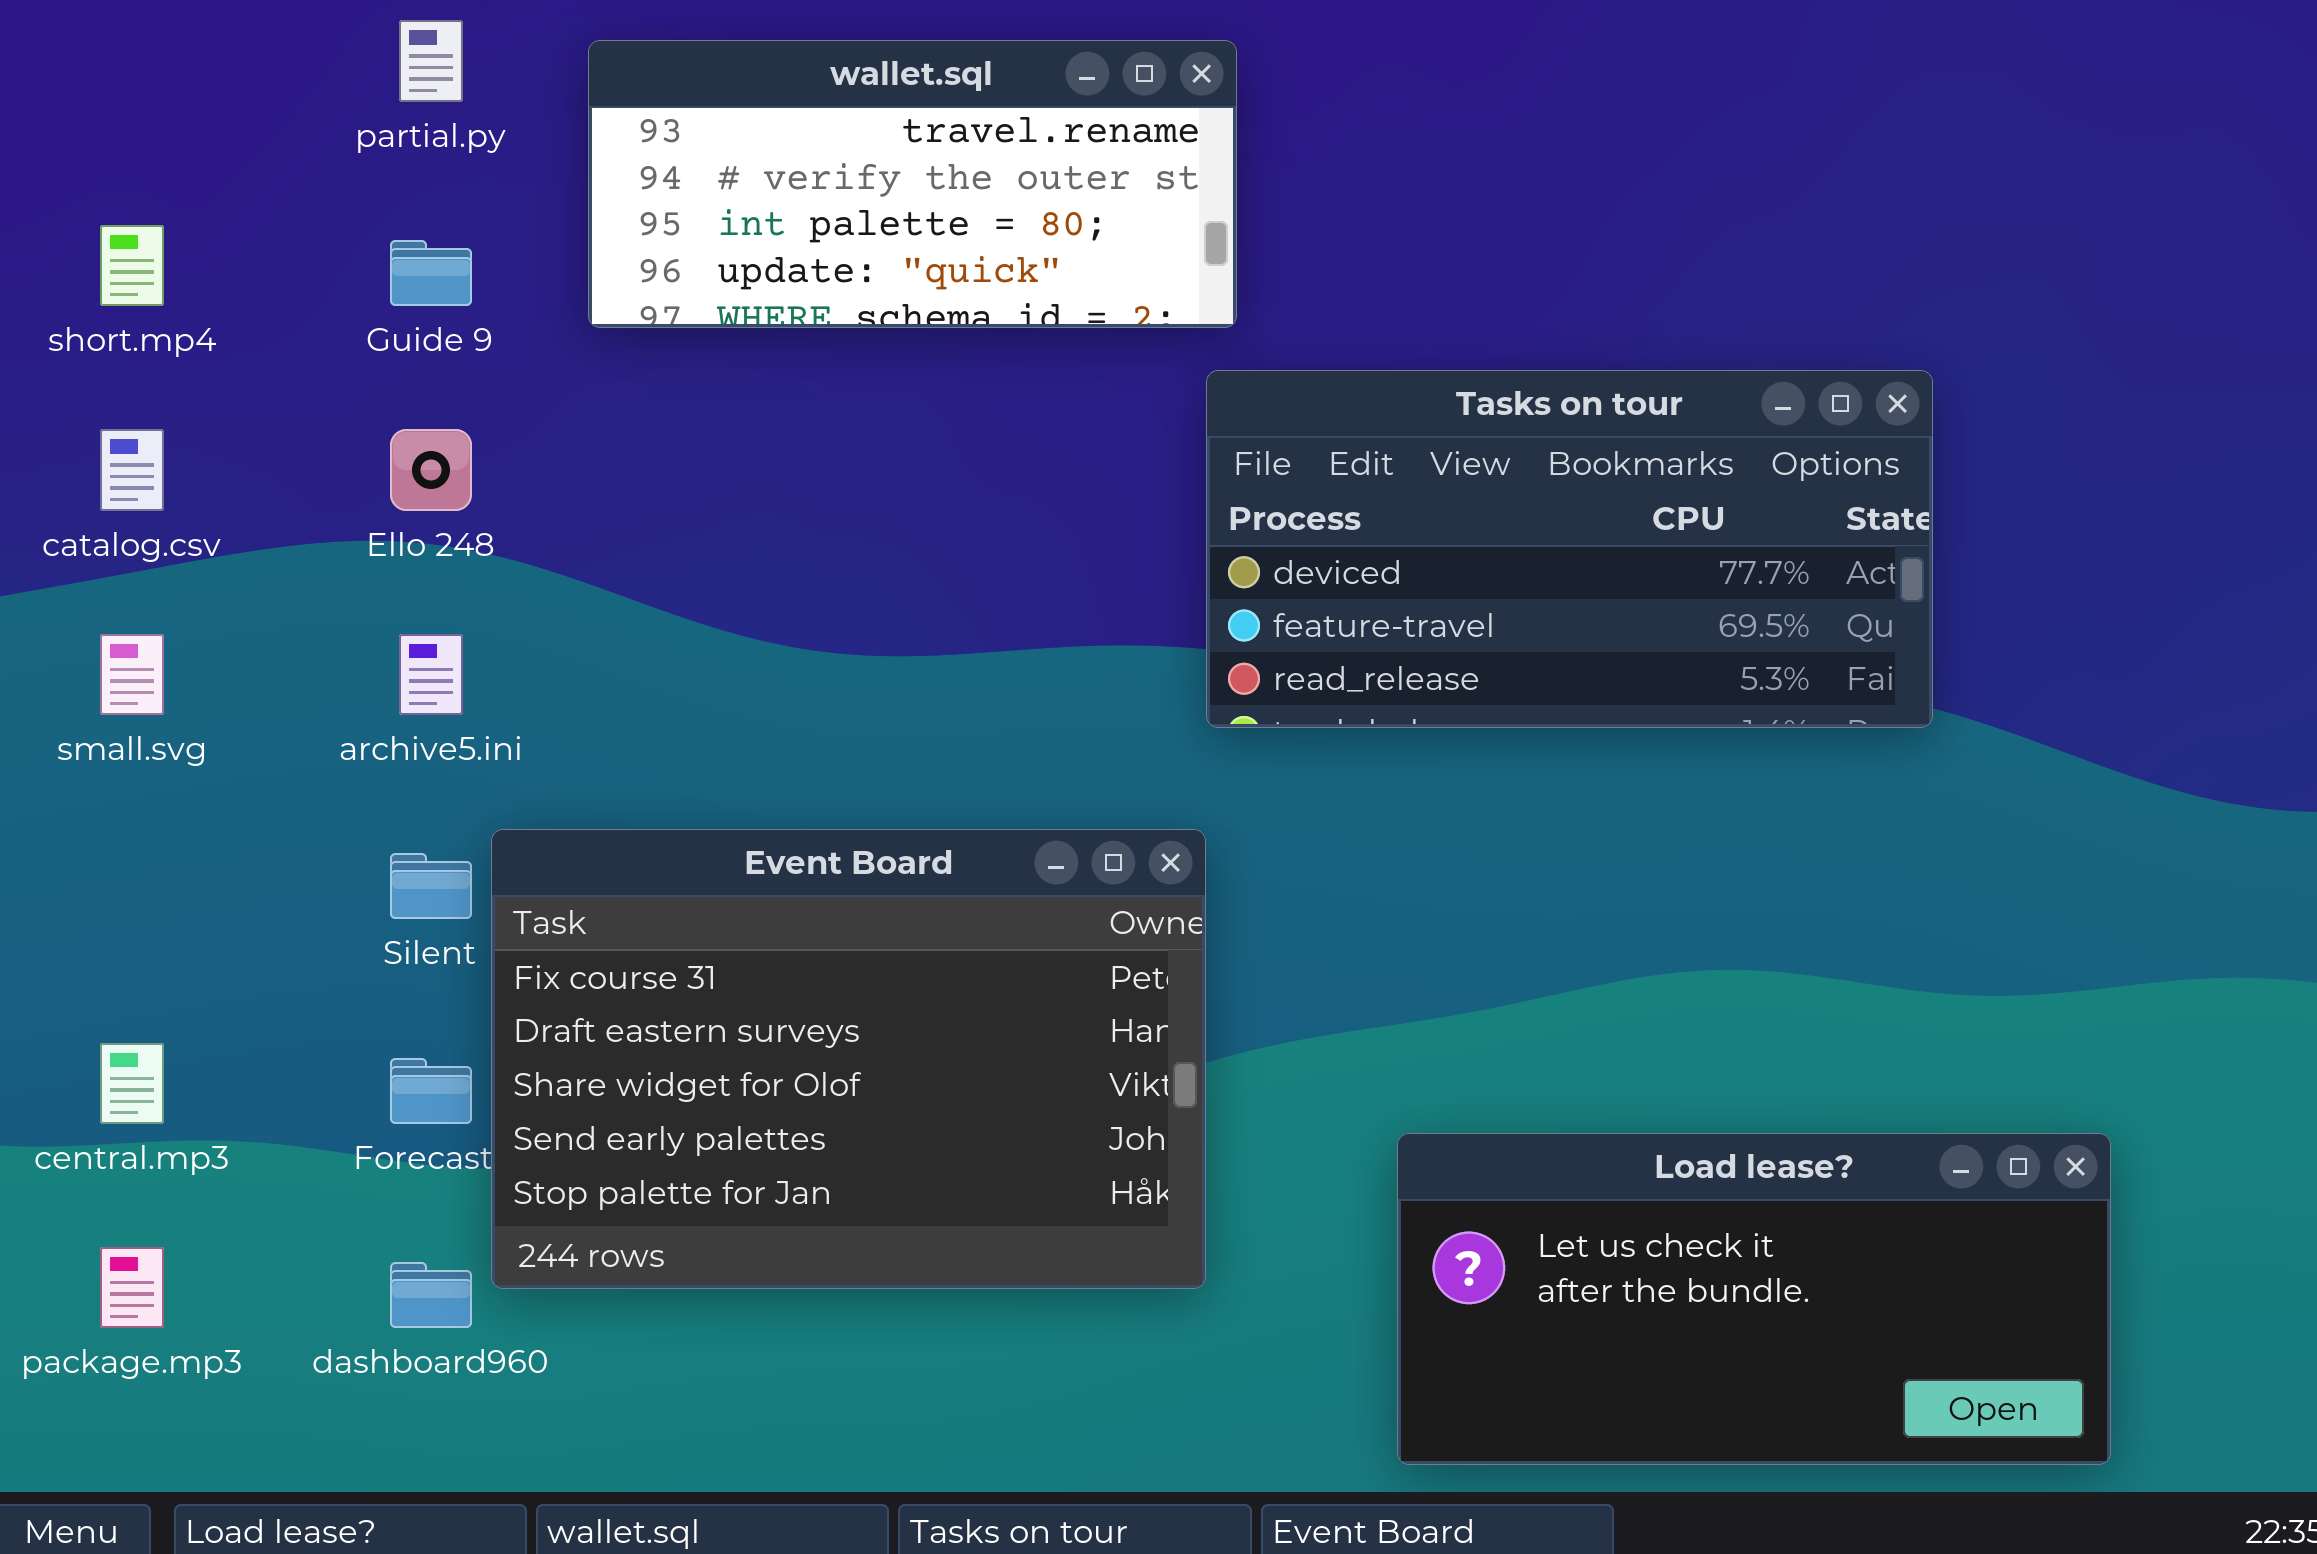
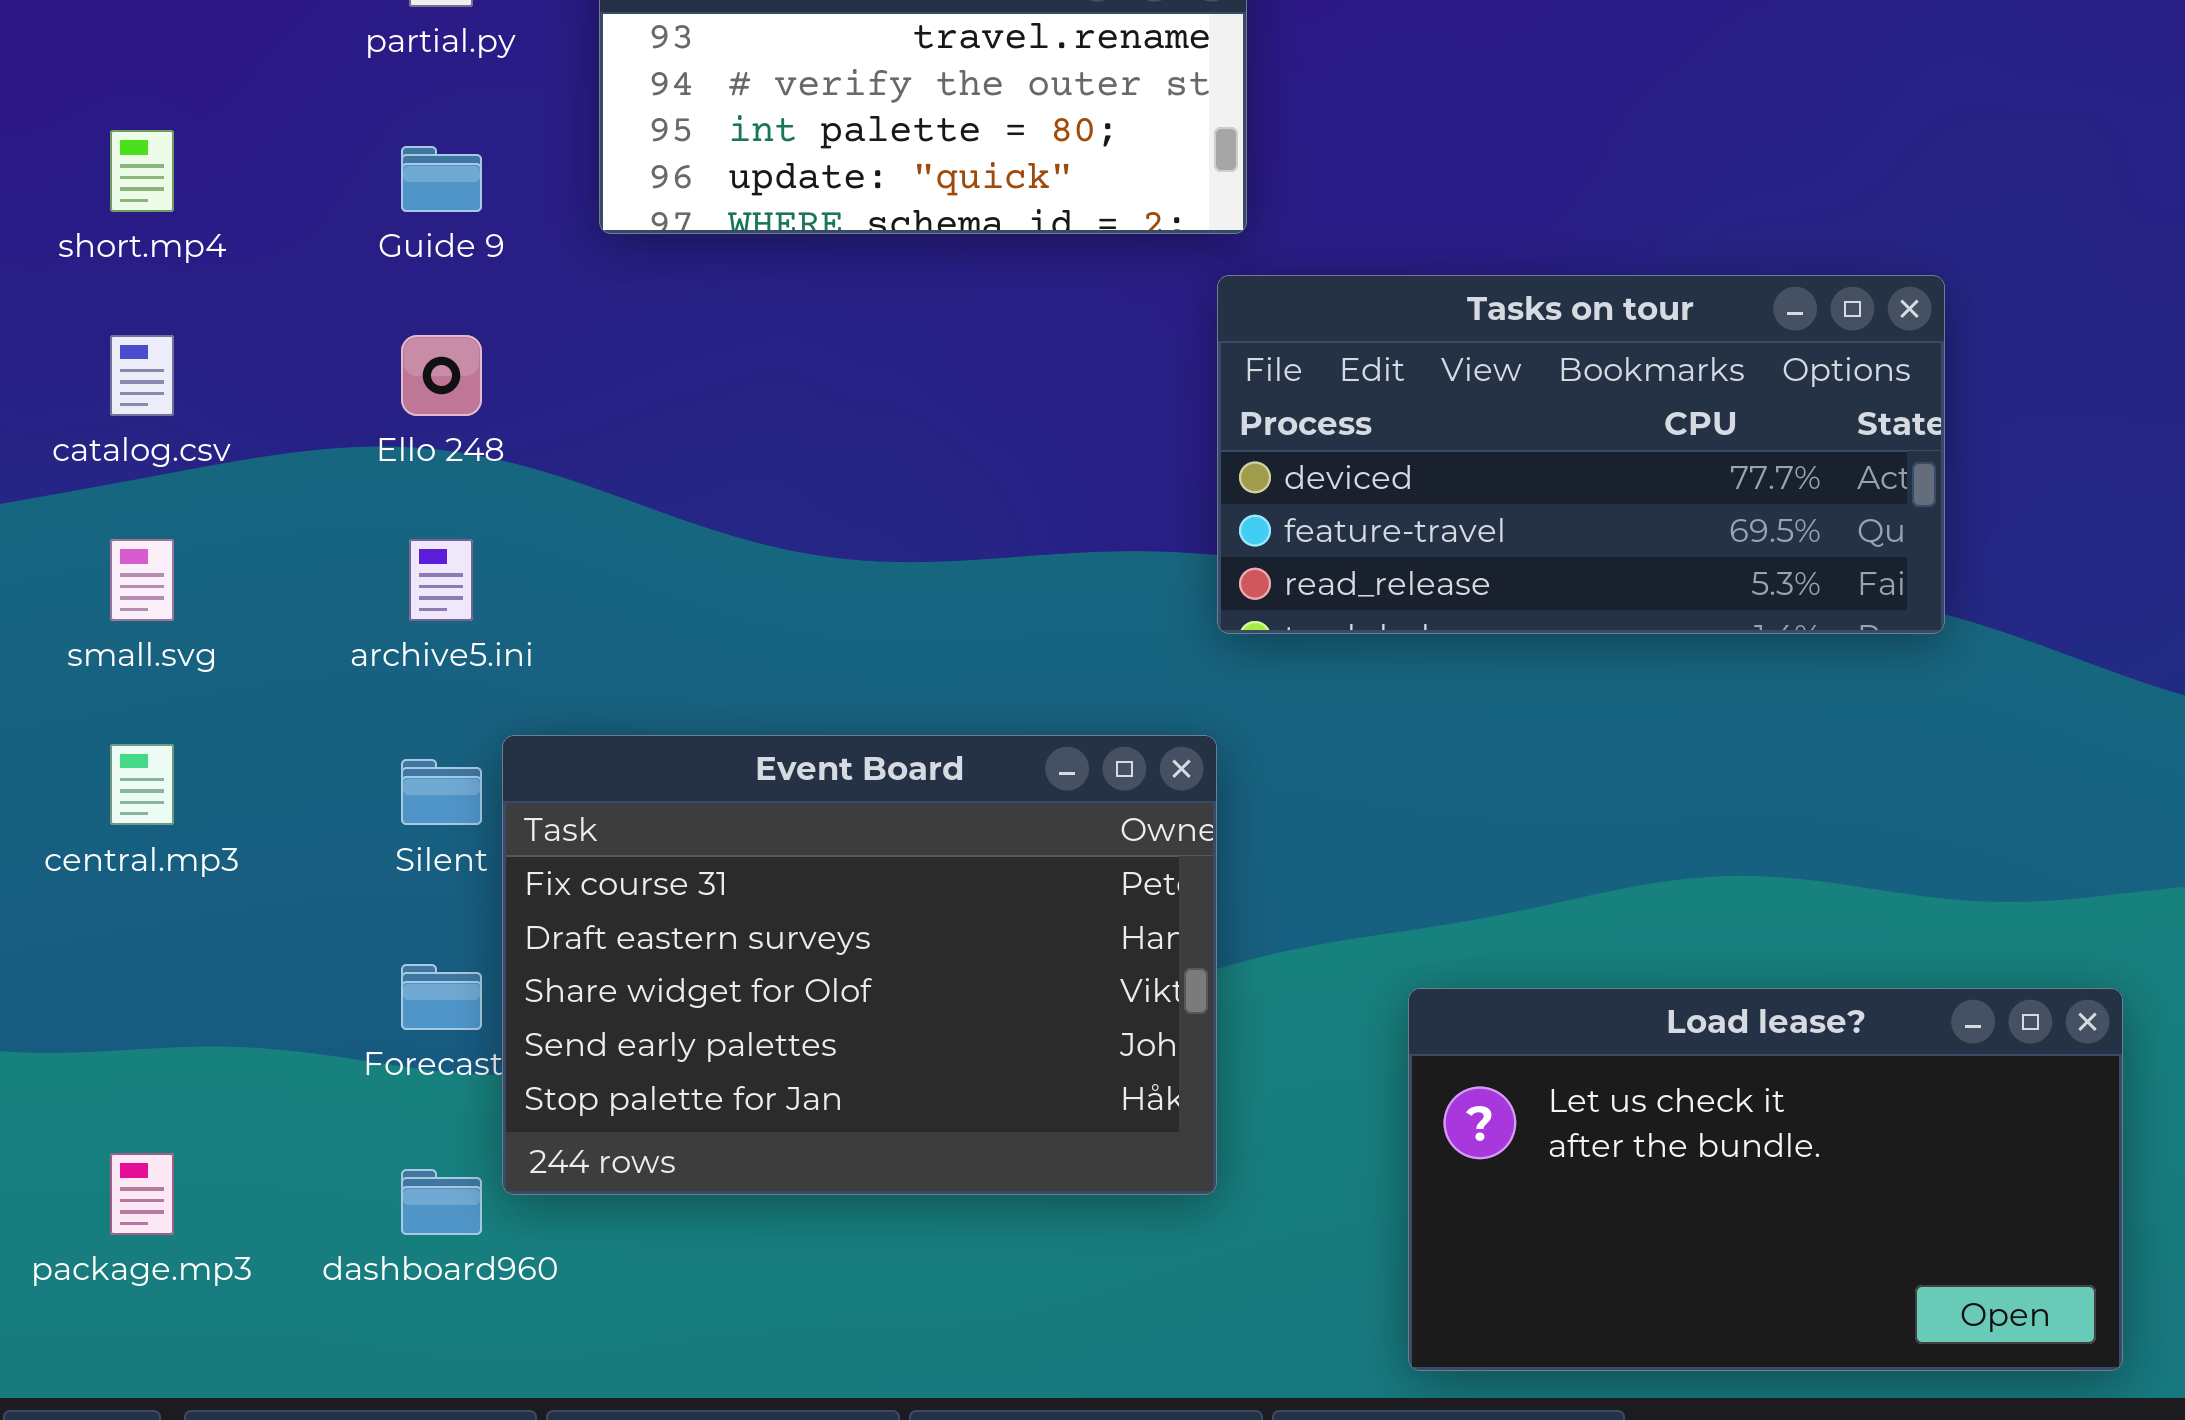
central.mp3: [100,1043,164,1124] -> [110,744,174,825], moved
Load lease?: [1397,1133,2111,1465] -> [1408,988,2123,1371], resized

